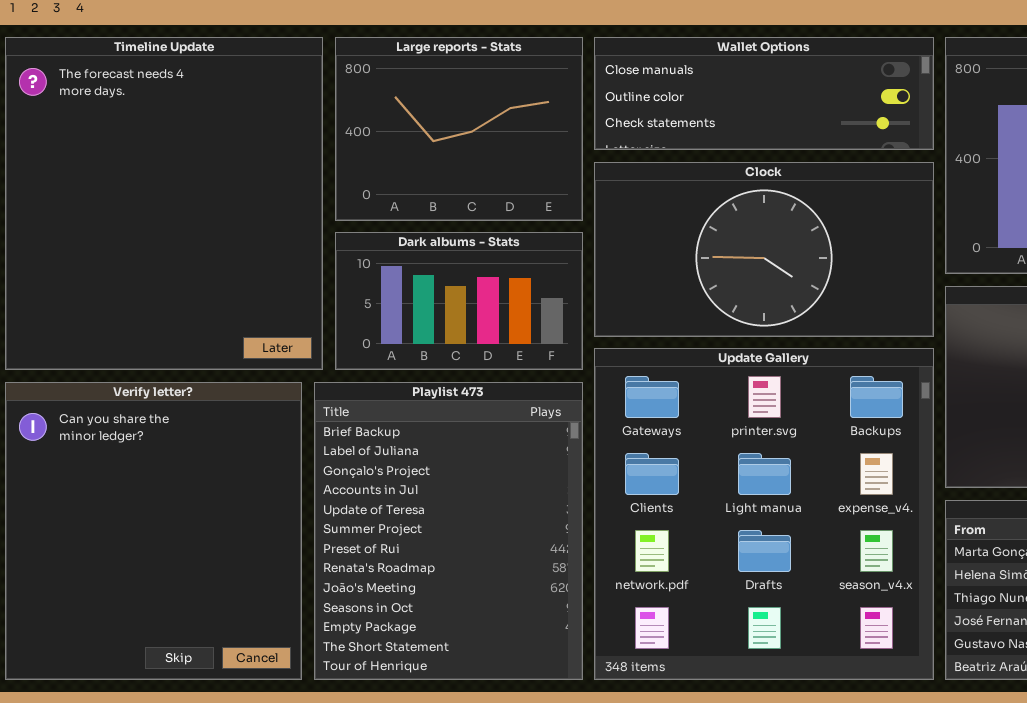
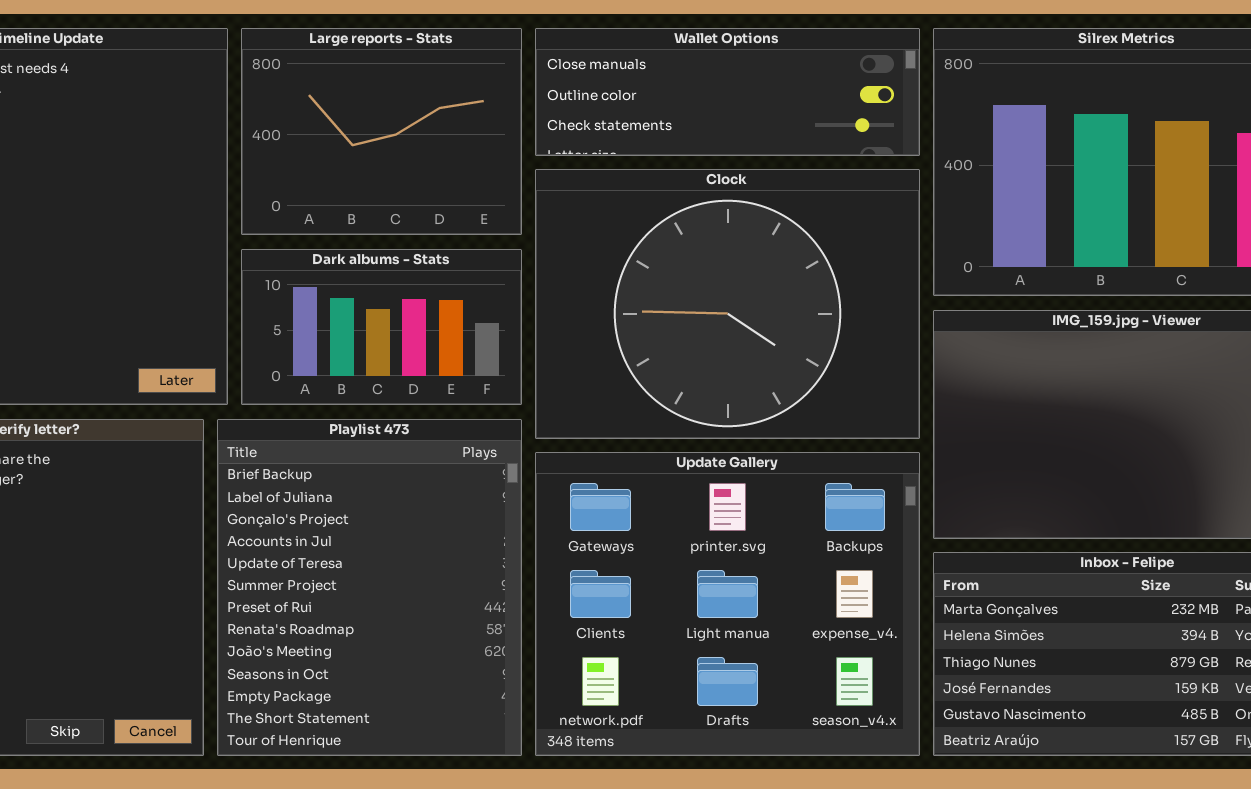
Clock: [594,162,934,337] -> [535,169,920,439], resized
Update Gallery: [594,348,934,680] -> [535,452,920,756], resized

